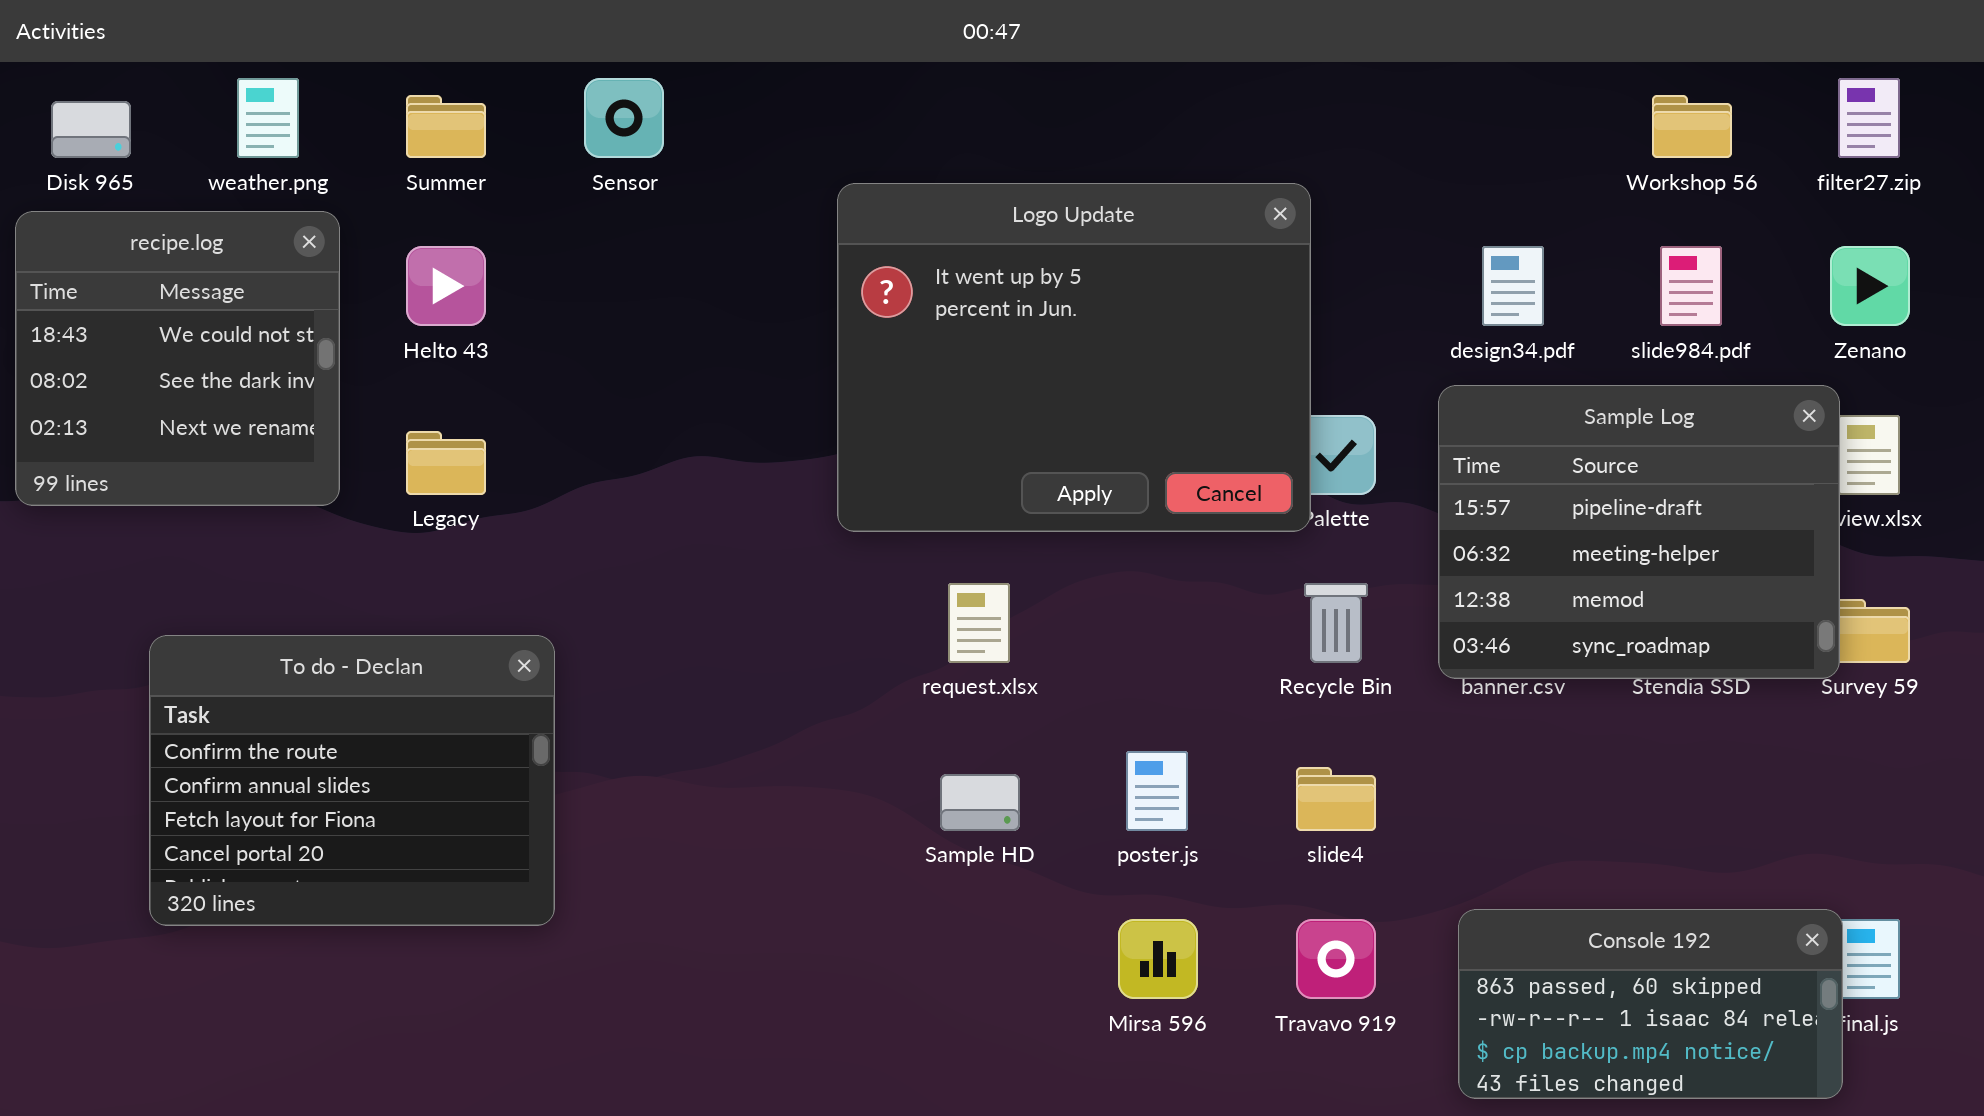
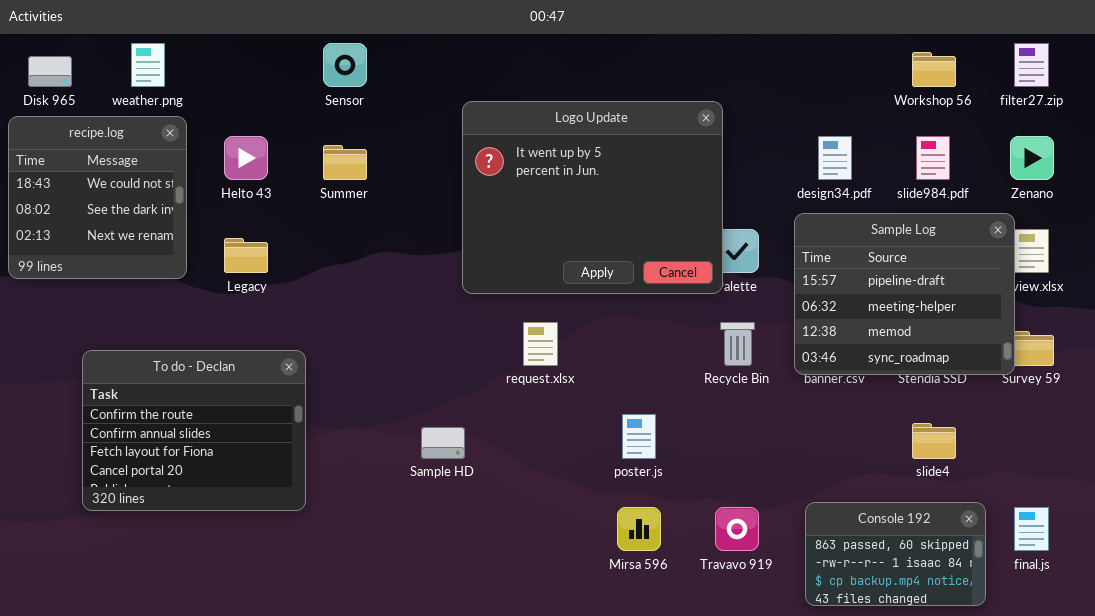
Summer: [406,95,486,158] -> [323,145,367,180], moved
slide4: [1296,767,1376,831] -> [912,423,956,459], moved
Sample HD: [940,774,1020,831] -> [421,427,465,459], moved
Console 192: [1458,909,1843,1099] -> [805,502,986,606], resized

